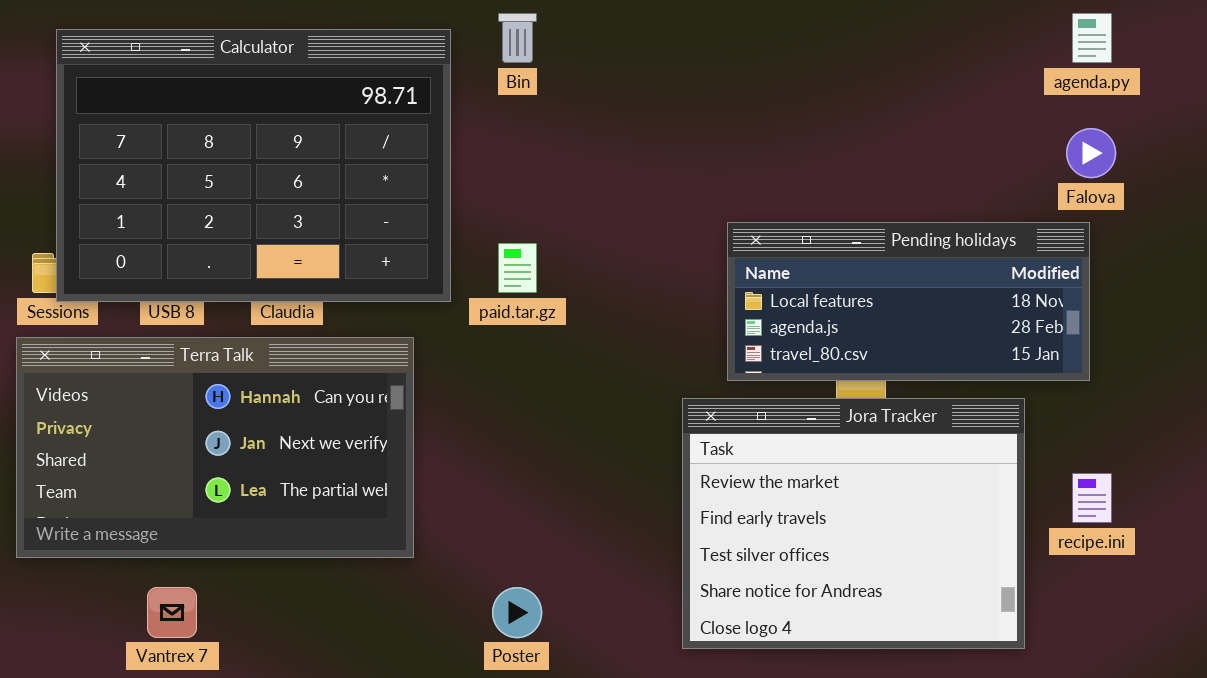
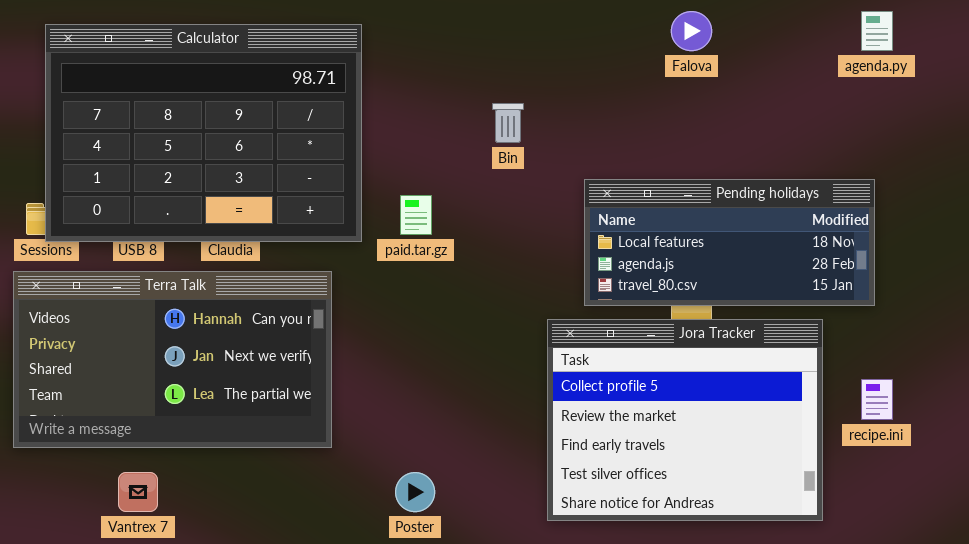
Bin: [498,13,537,63] -> [492,103,524,143], moved
Falova: [1066,128,1116,178] -> [671,11,712,51], moved
Jora Tracker: [682,398,1025,649] -> [547,319,823,521], scrolled up 1 row

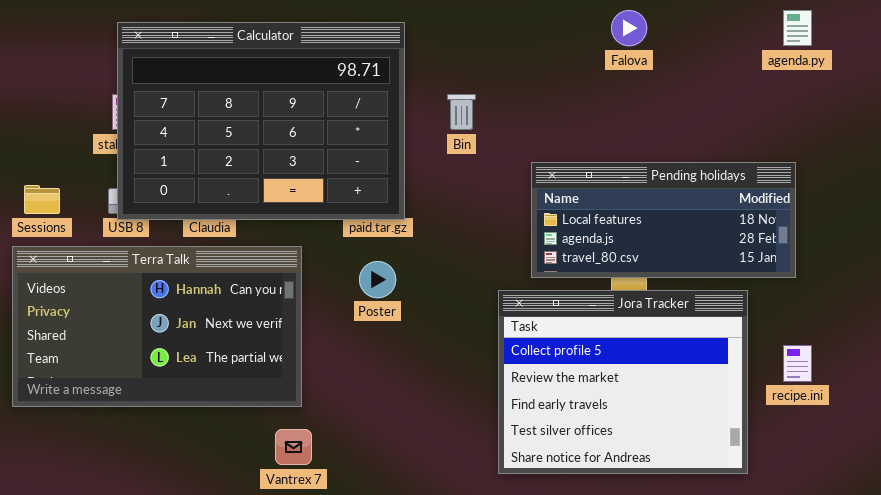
Calculator: [45,24,362,242] -> [117,22,405,220], moved
Vantrex 7: [118,472,158,512] -> [275,429,312,465], moved
Poster: [395,472,435,512] -> [359,261,396,298], moved

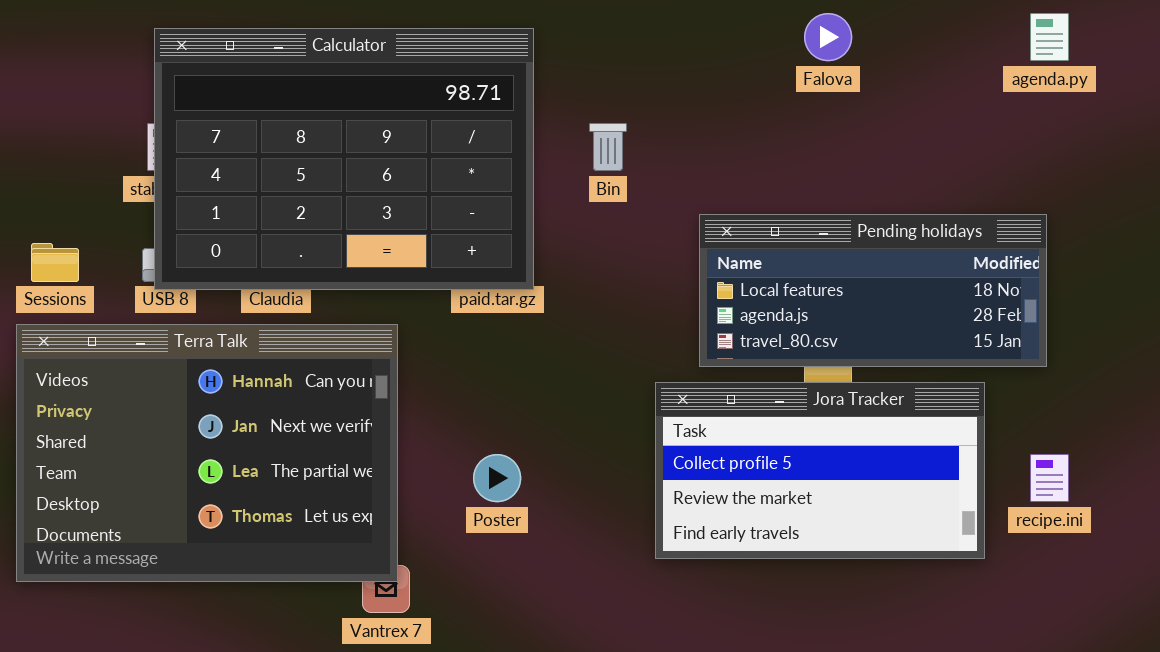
Terra Talk: [12,246,302,407] -> [16,324,398,582], resized
Poster: [359,261,396,298] -> [473,454,521,502], moved
Jora Tracker: [498,290,748,474] -> [655,382,985,559], resized

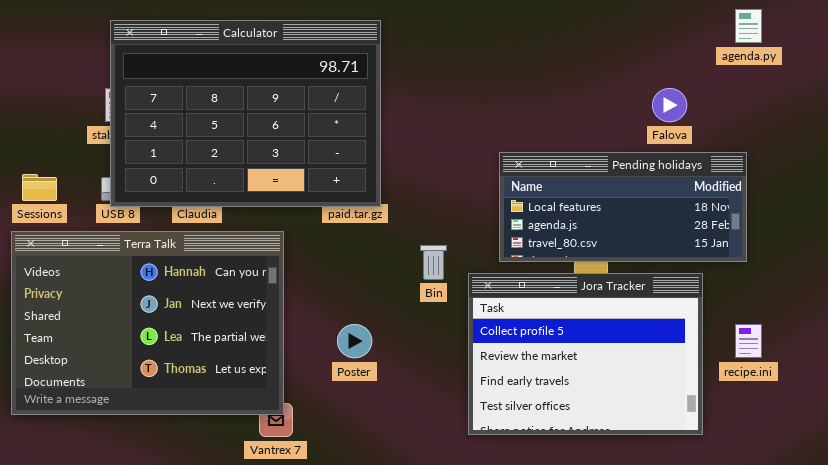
Falova: [804,13,852,61] -> [652,88,687,122], moved
Bin: [589,123,627,171] -> [420,245,447,280], moved
Jora Tracker: [655,382,985,559] -> [468,273,703,435], resized

